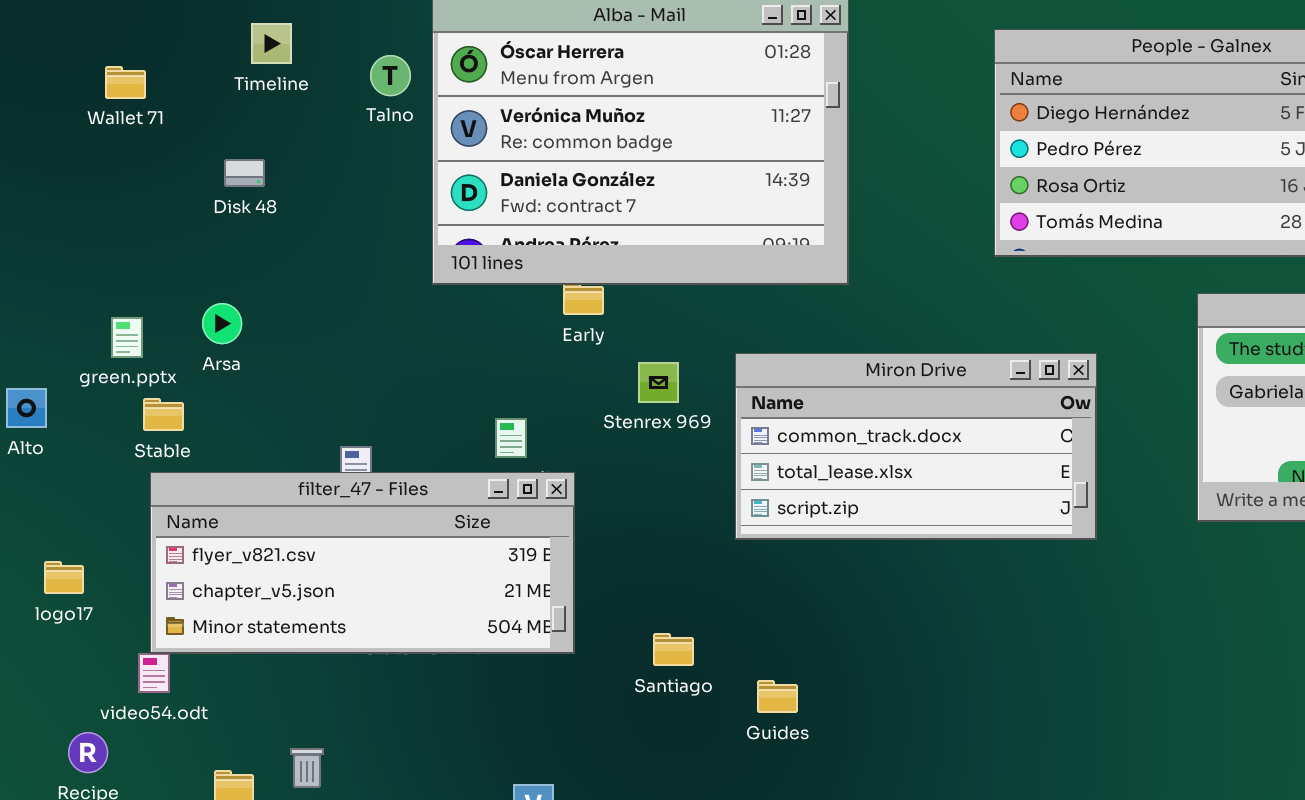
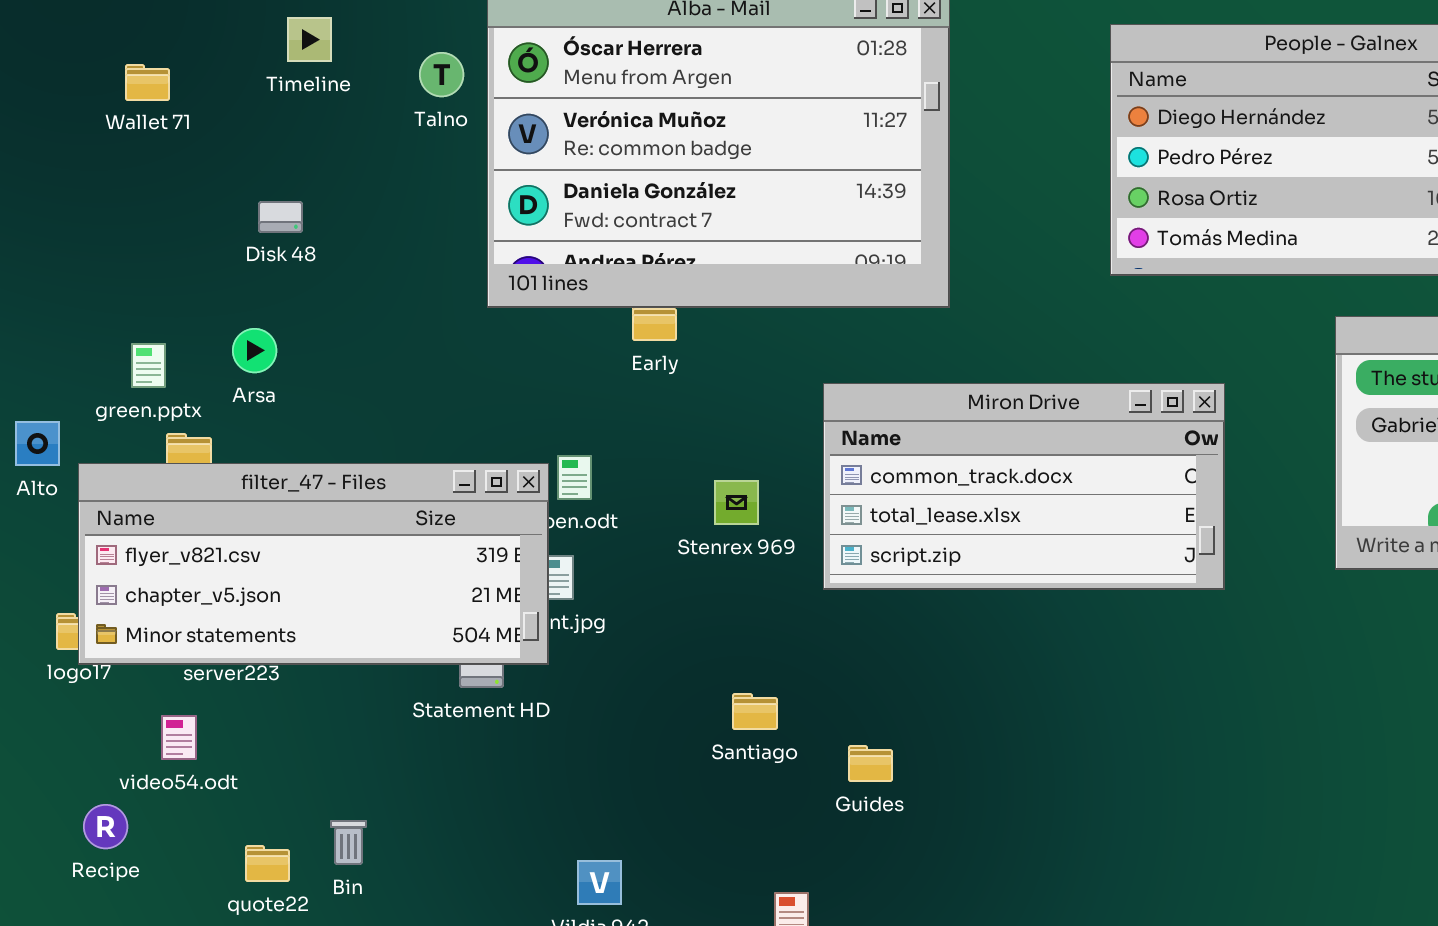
Disk 48: [224,159,265,187] -> [258,201,303,233], moved
Stenrex 969: [638,362,679,403] -> [714,480,759,525], moved
filter_47 - Files: [150,472,575,654] -> [78,463,549,665], moved

